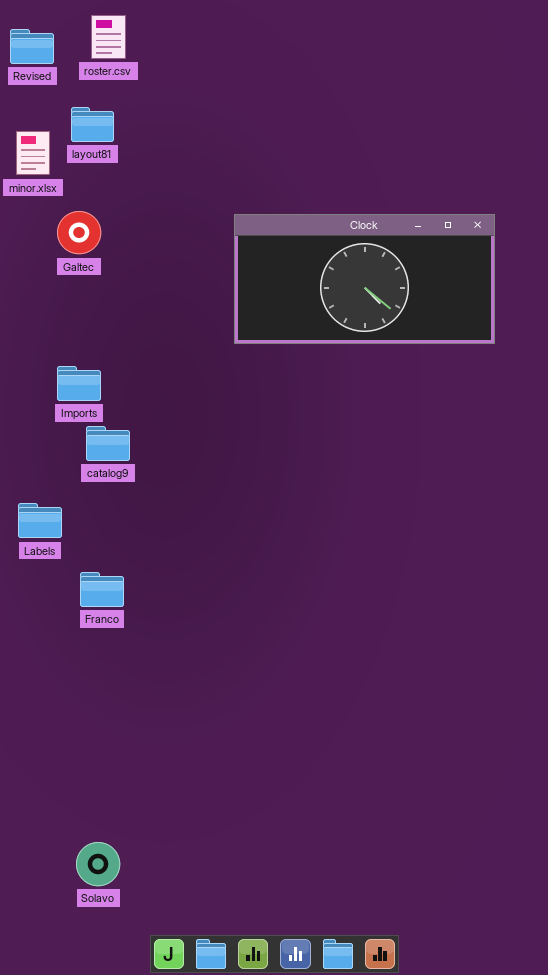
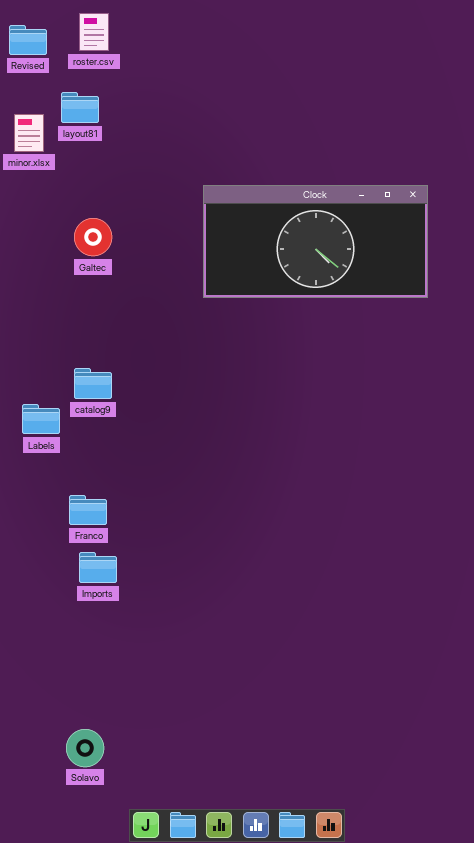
Galtec: [57,211,101,254] -> [74,218,112,256], moved
Imports: [57,366,101,401] -> [79,552,117,583], moved
Labels: [18,503,62,538] -> [22,404,60,434], moved

